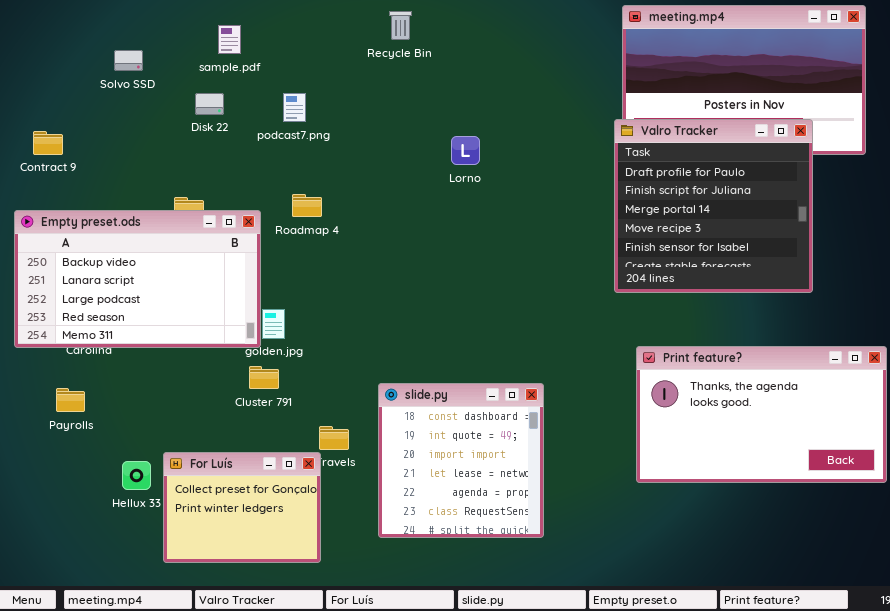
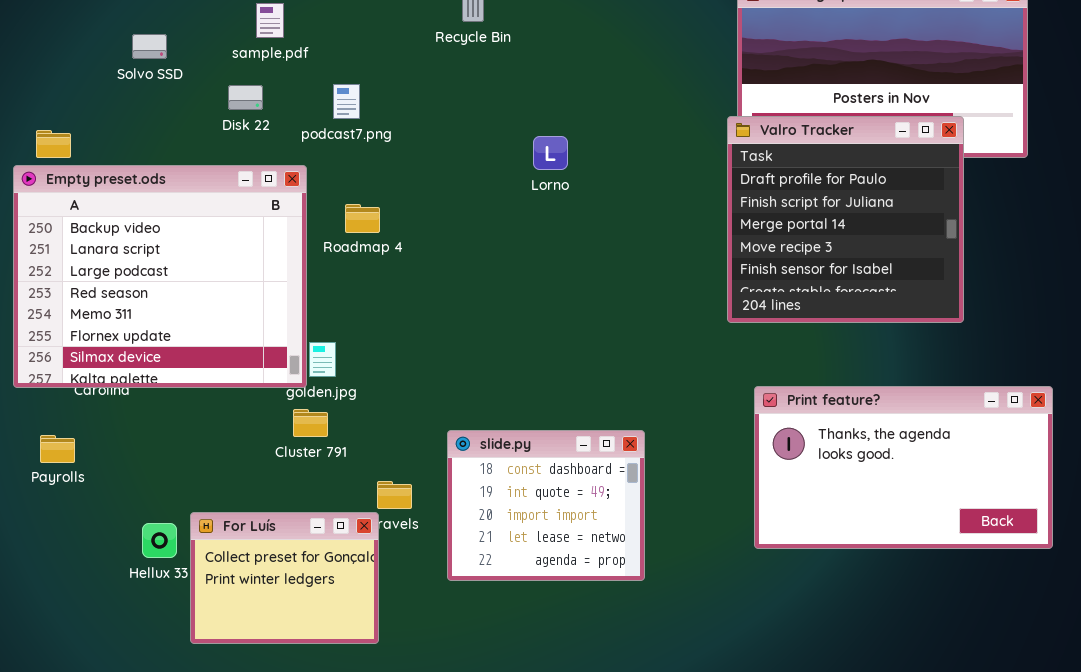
Empty preset.ods: [14,210,261,348] -> [13,165,307,388], resized
slide.py: [378,383,544,538] -> [447,430,645,581], resized
Payrolls: [56,388,85,412] -> [40,435,75,463], moved

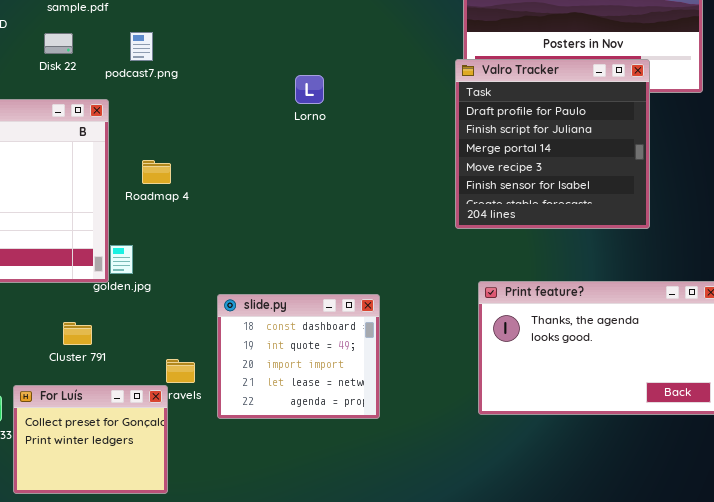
Roadmap 4: [345,204,380,233] -> [142,160,171,184], moved
Cluster 791: [293,409,328,437] -> [63,322,92,345], moved
slide.py: [447,430,645,581] -> [217,294,380,419], moved

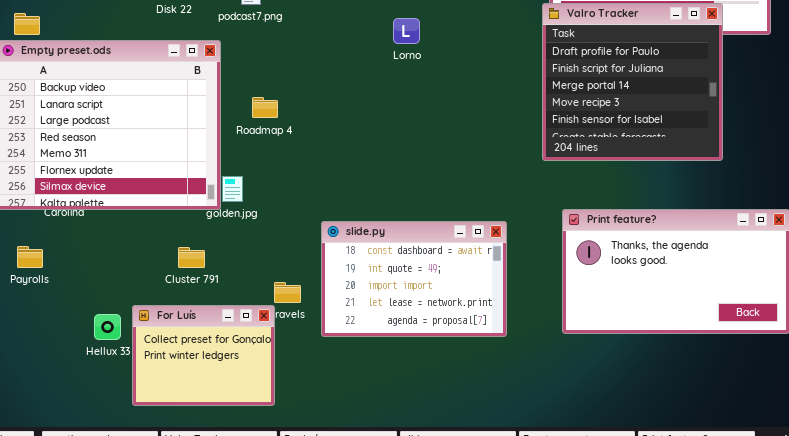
slide.py: [217,294,380,419] -> [321,221,507,337], resized

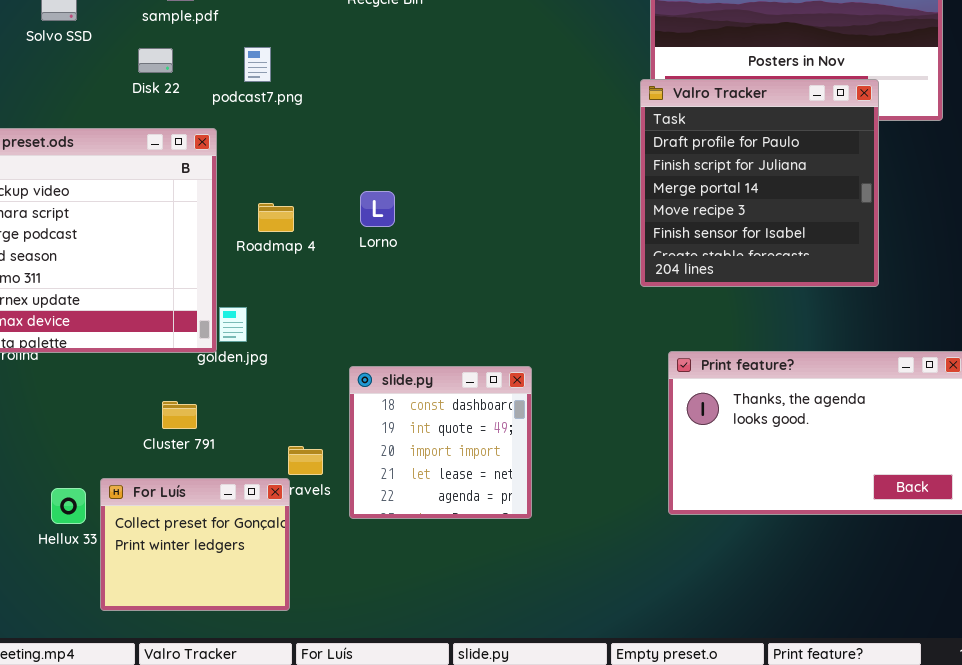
Lorno: [393,18,420,44] -> [360,191,395,227], moved
slide.py: [321,221,507,337] -> [349,366,532,519], resized

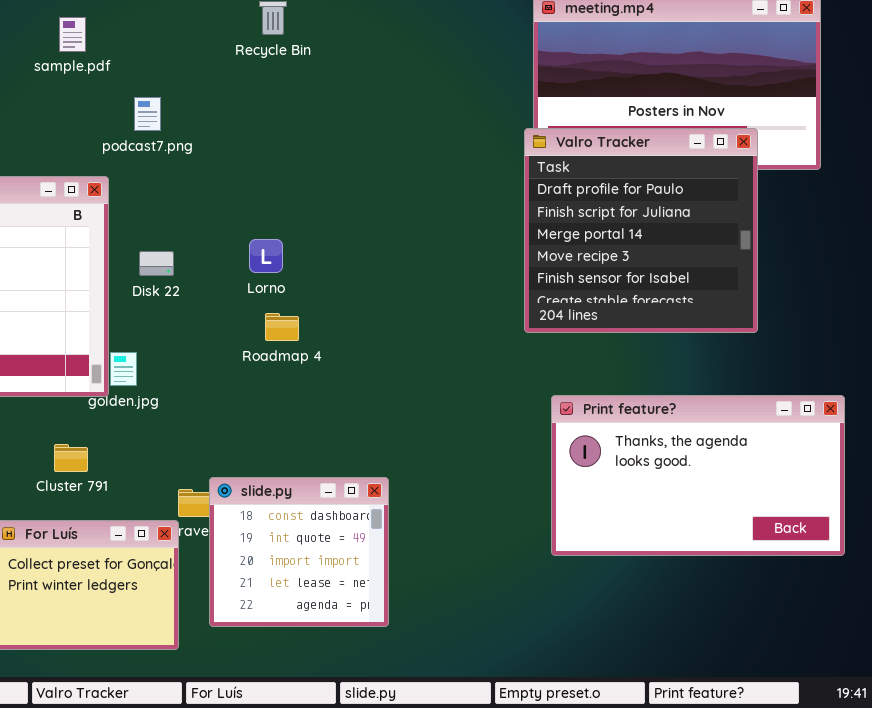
Disk 22: [138,48,173,73] -> [139,251,174,276], moved
Roadmap 4: [258,203,294,232] -> [265,313,299,341], moved
slide.py: [349,366,532,519] -> [209,477,389,627], moved

